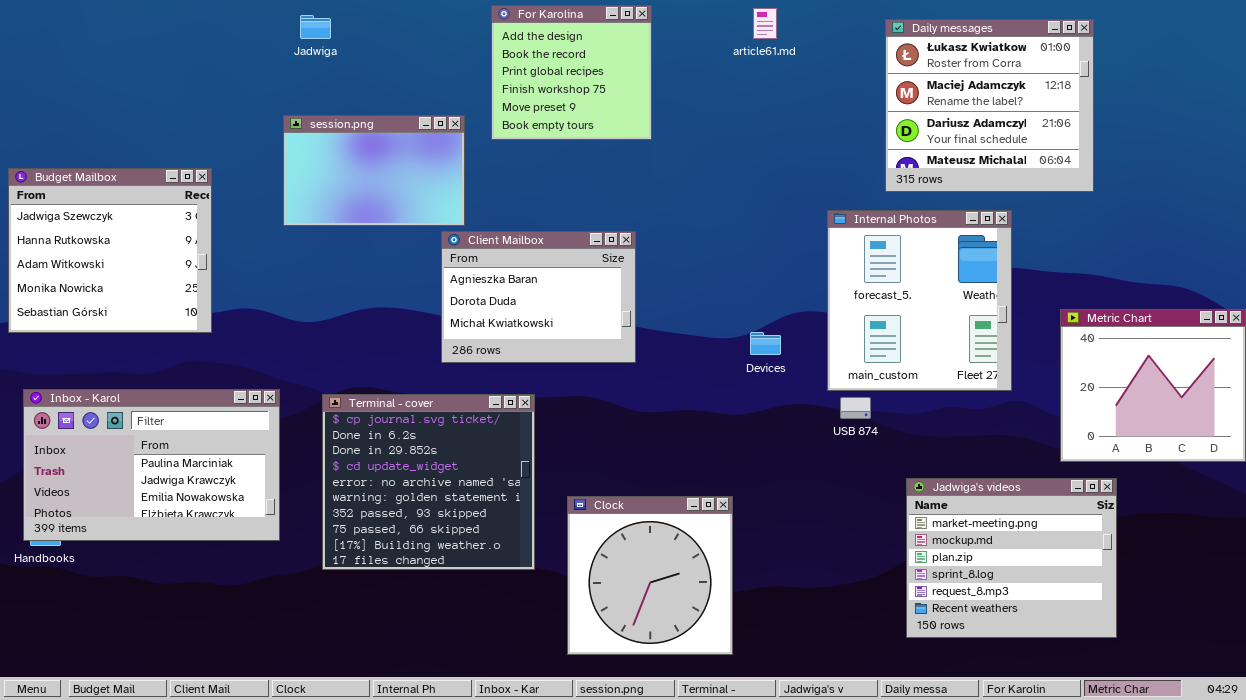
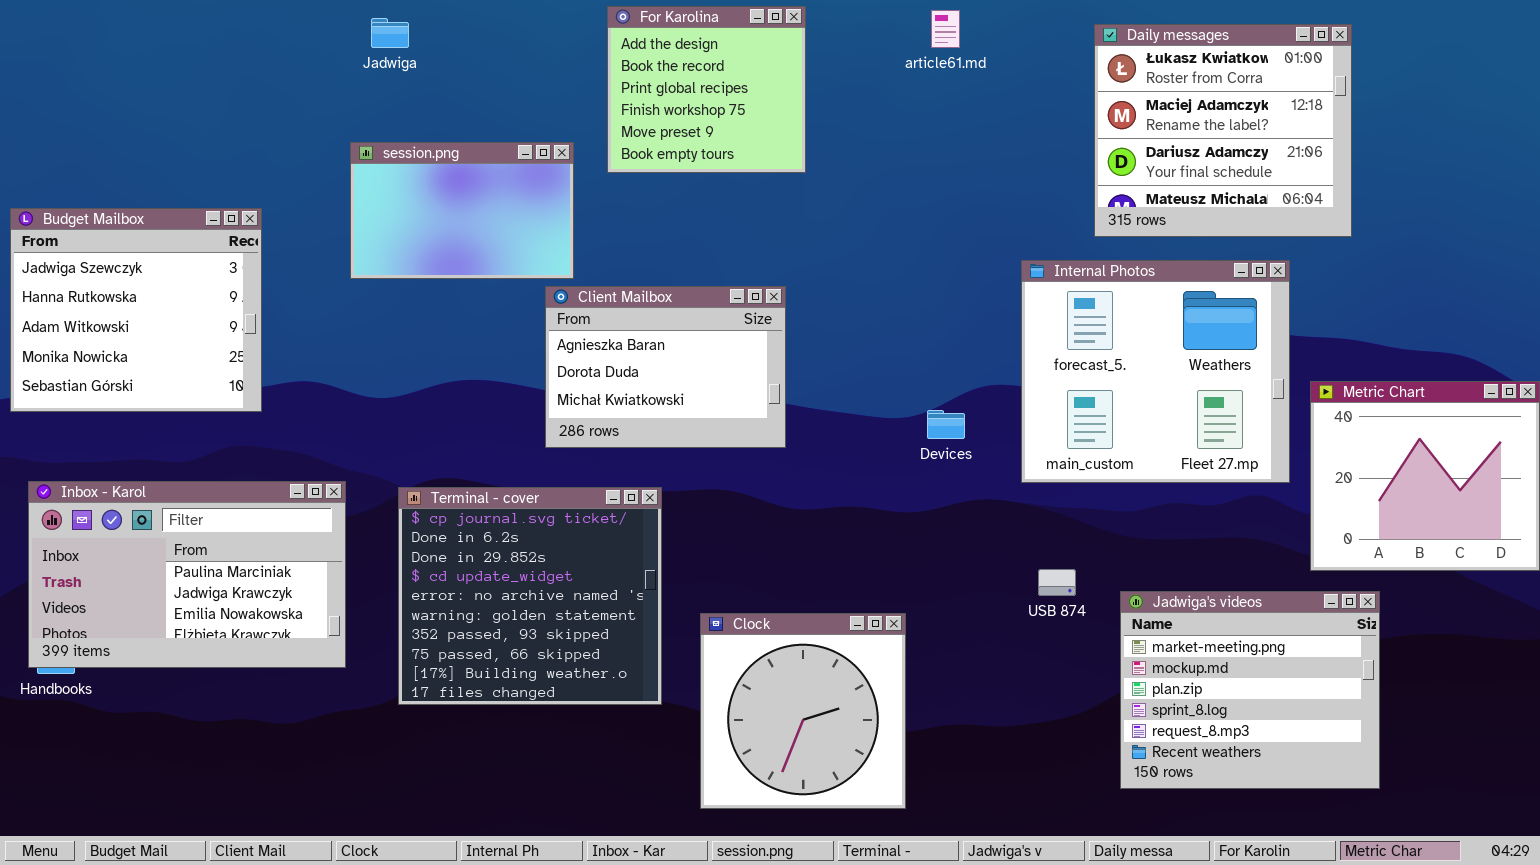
Internal Photos: [827,210,1012,391] -> [1021,260,1290,483], resized
USB 874: [840,397,871,419] -> [1038,569,1076,596], moved

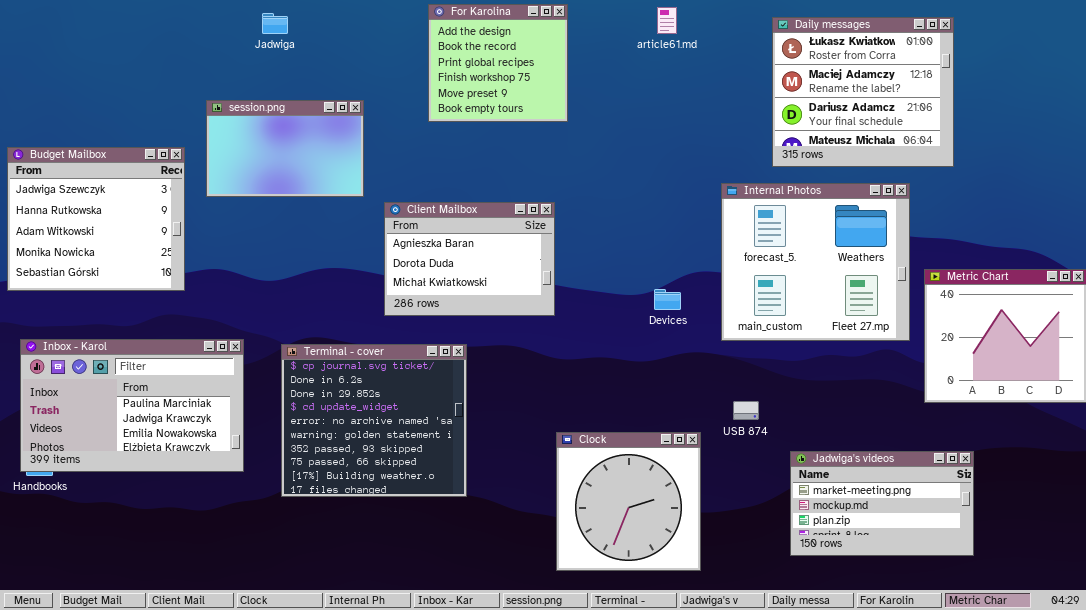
session.png: [350,142,574,279] -> [206,100,364,197], moved
Jadwiga's videos: [1120,591,1380,789] -> [790,451,974,556], resized
Clock: [700,613,906,809] -> [556,432,701,571], moved

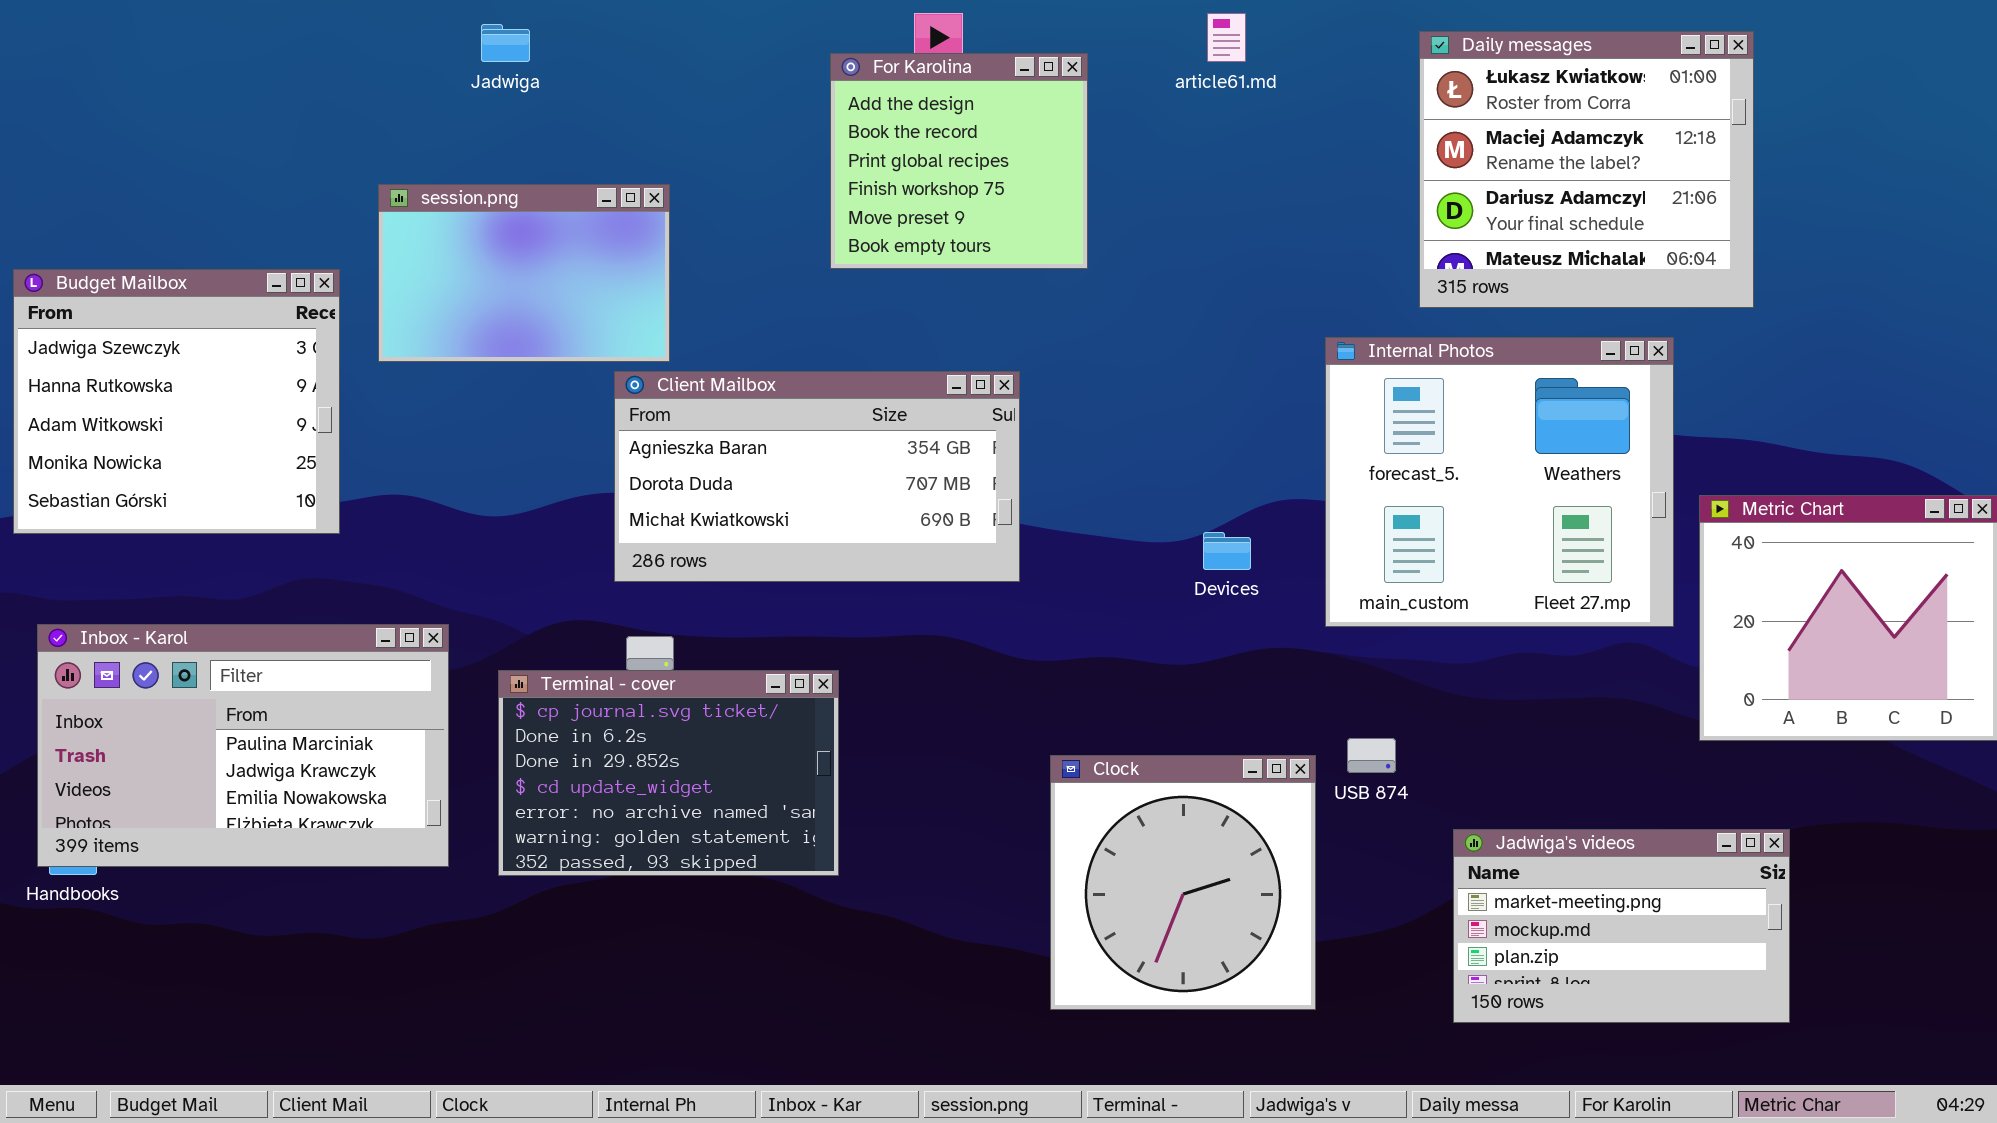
For Karolina: [428,4,568,122] -> [830,53,1088,269], moved
Client Mailbox: [384,202,555,316] -> [614,371,1020,582], resized
Terminal - cover: [281,344,467,497] -> [498,670,839,876], moved, resized
Clock: [556,432,701,571] -> [1050,755,1316,1010], moved

